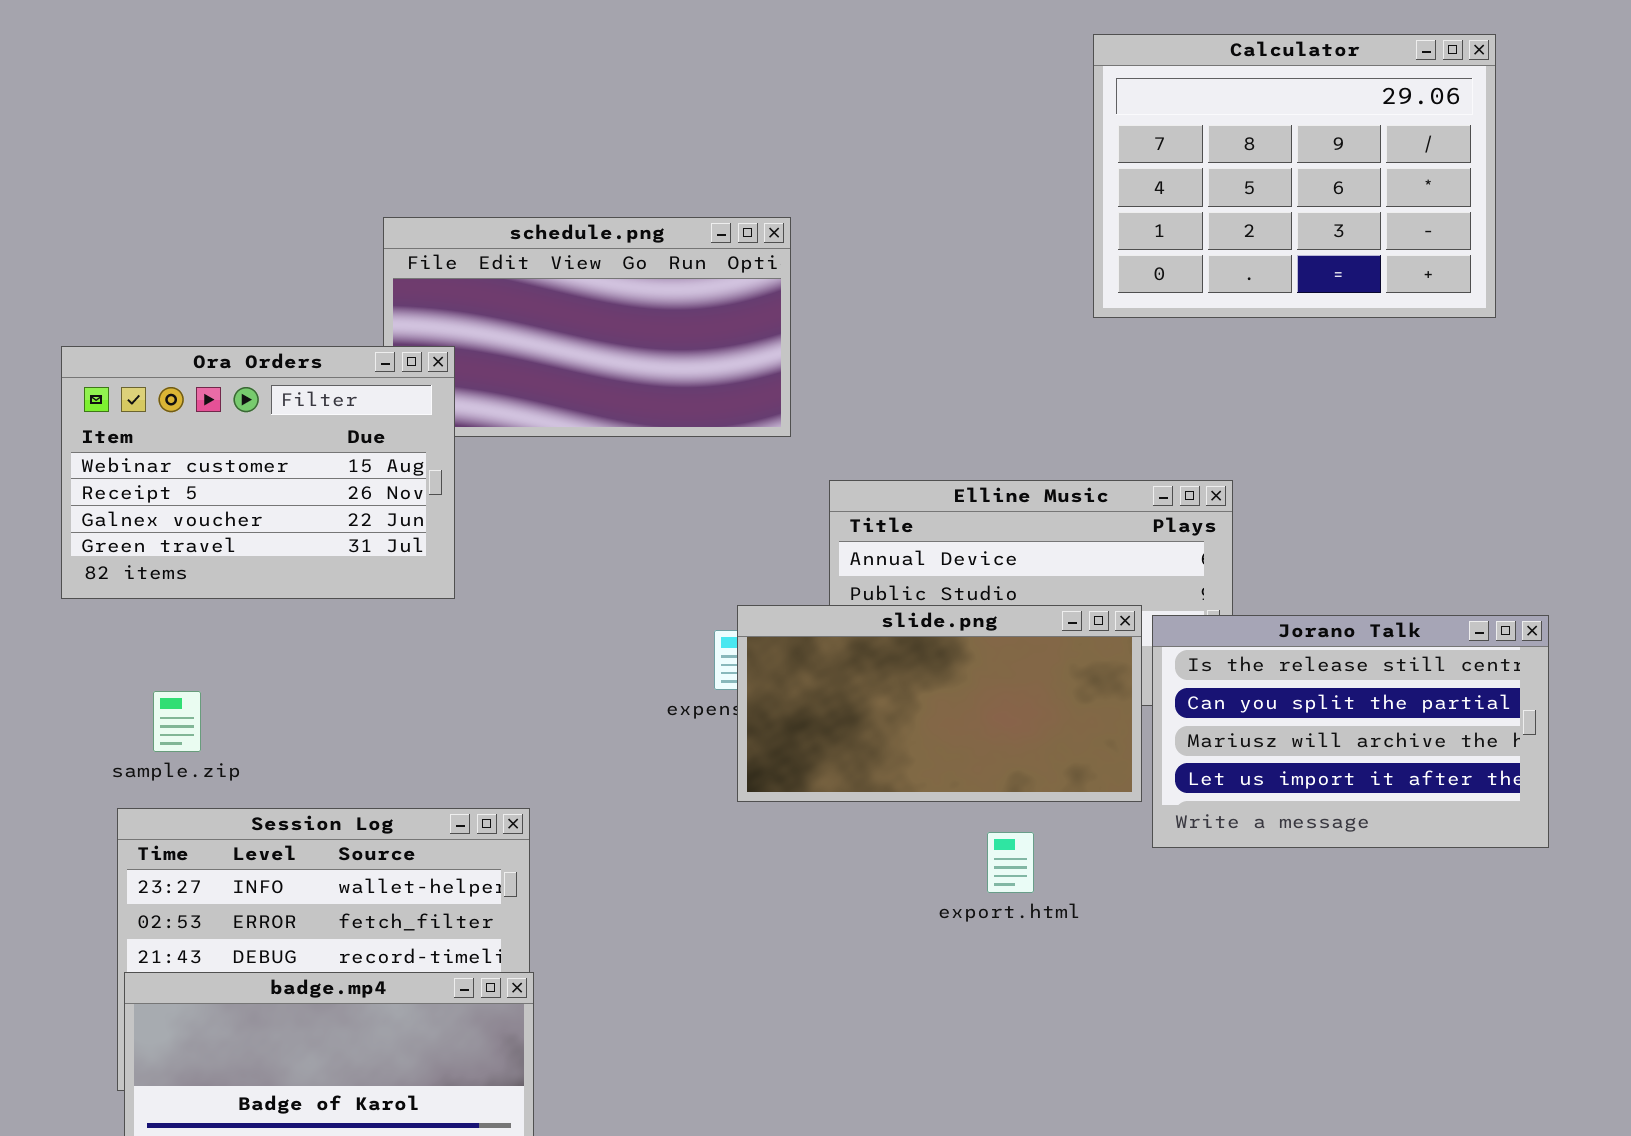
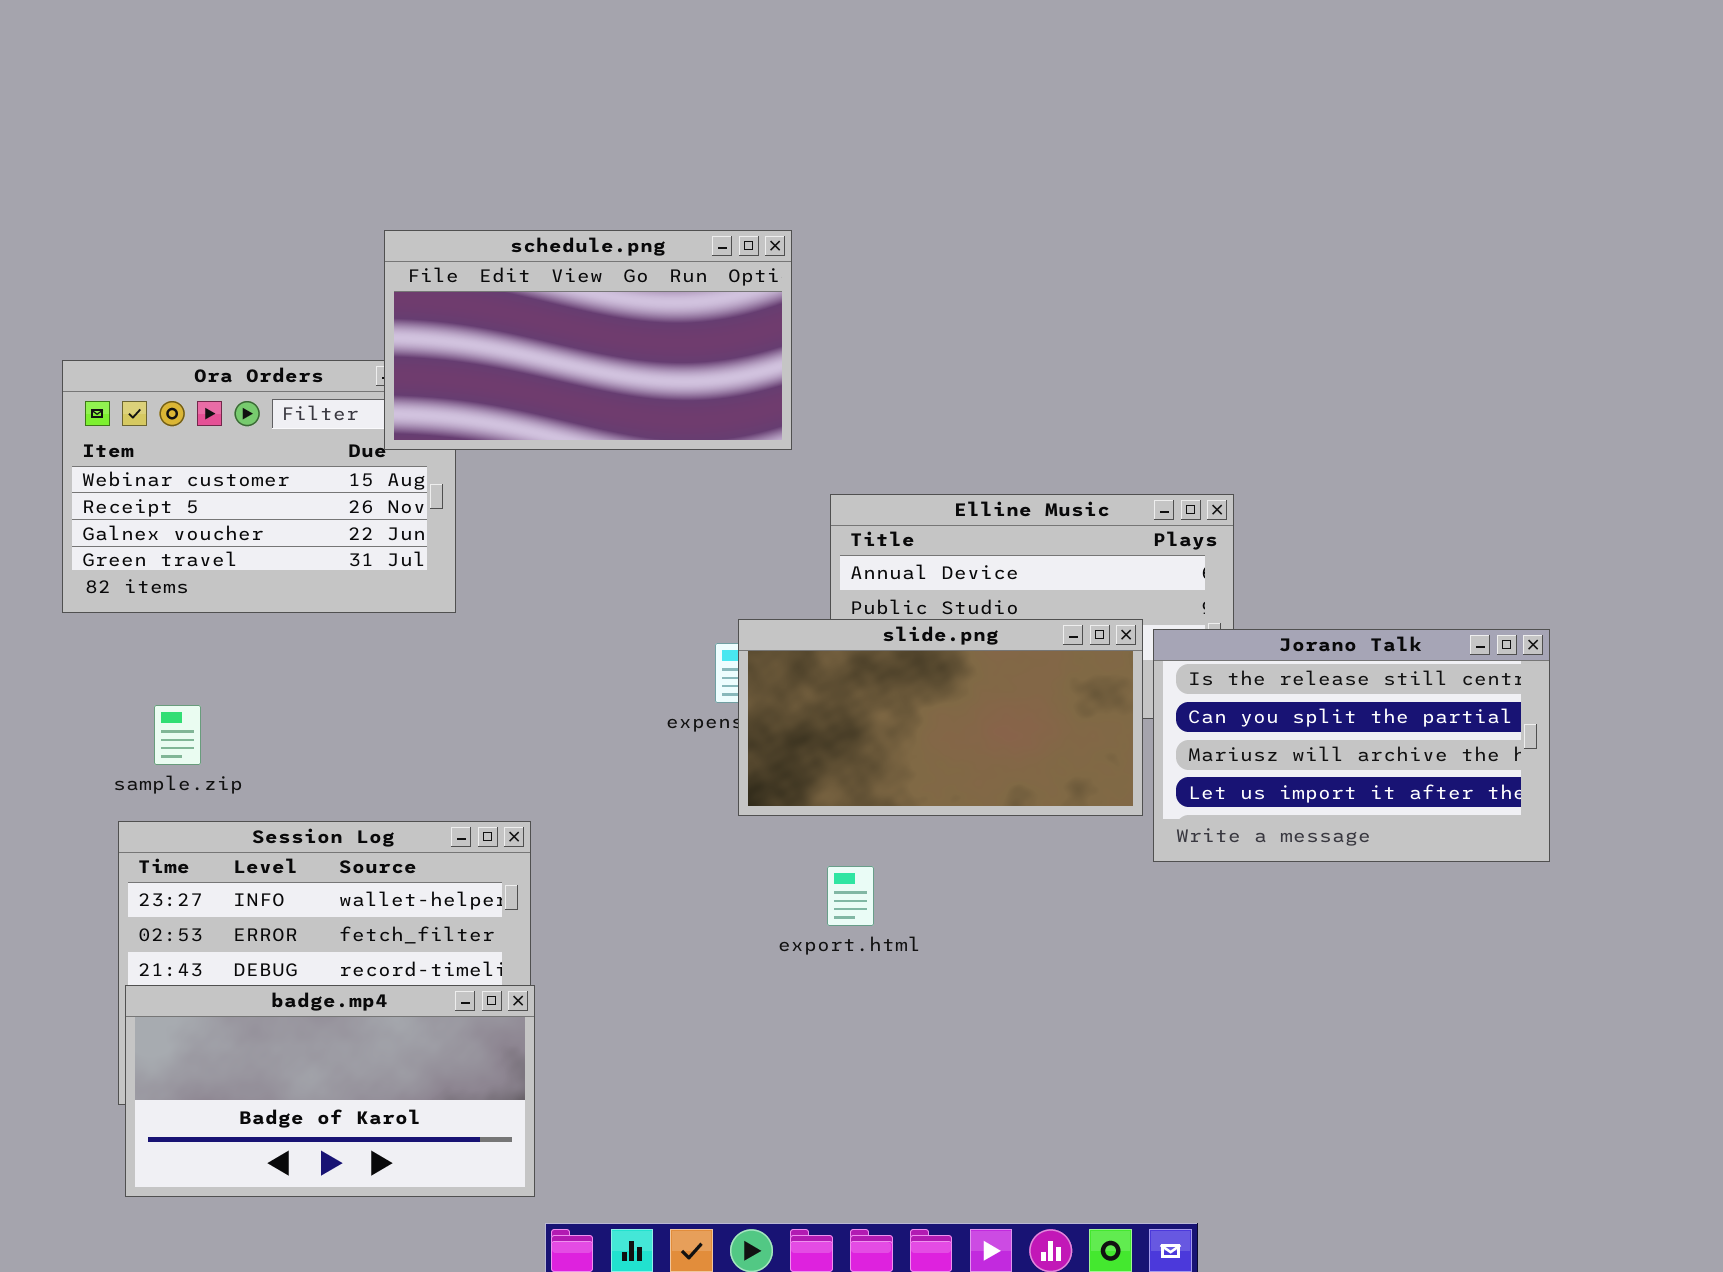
Calculator: [1093,34,1496,318] -> none, closed
schedule.png: [383,217,791,437] -> [384,230,792,450], raised
export.html: [987,832,1034,893] -> [827,866,874,926], moved

